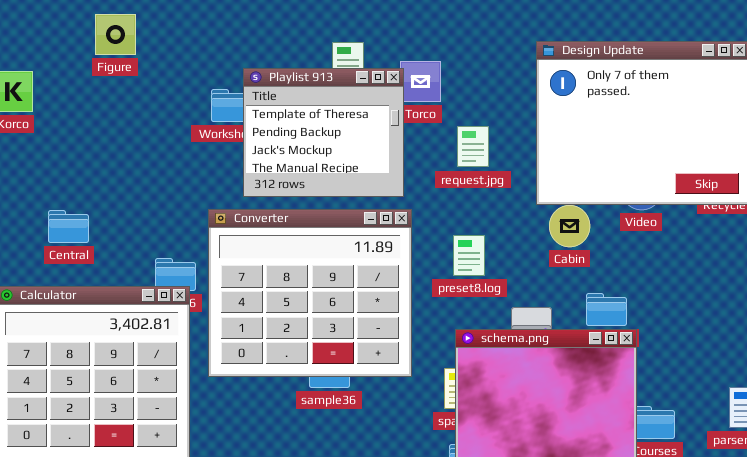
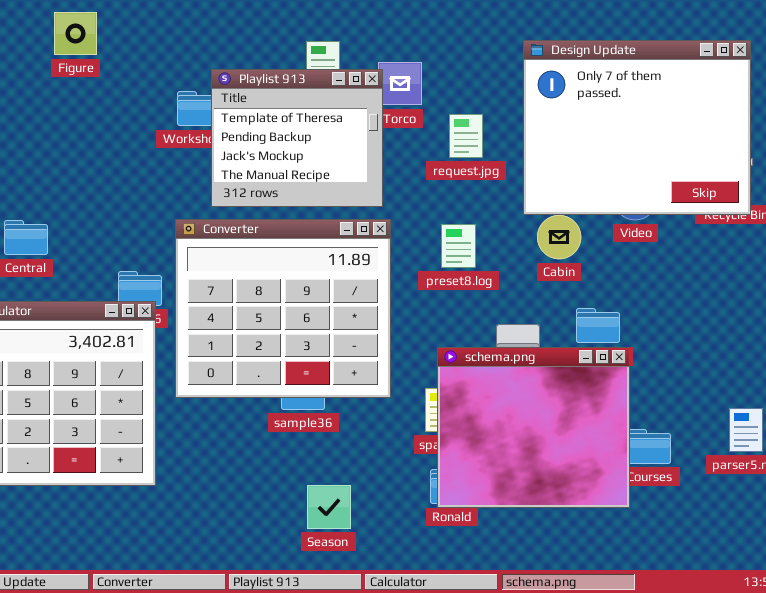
request.jpg: [457,126,489,167] -> [449,114,483,158], moved
preset8.log: [453,235,485,276] -> [441,224,476,268], moved

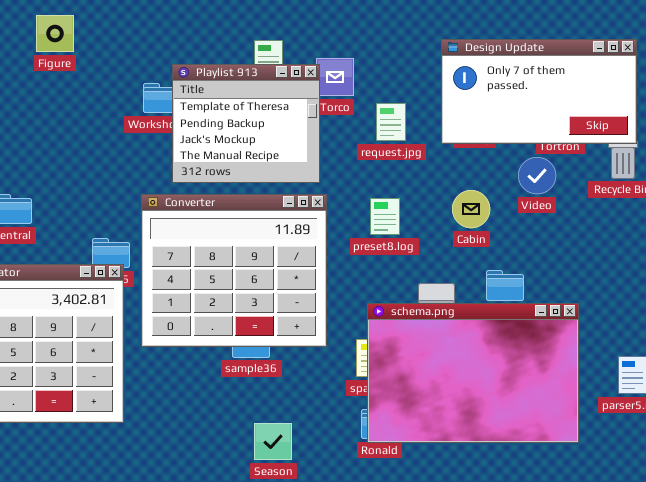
Design Update: [523,40,751,215] -> [441,39,637,144], resized
schema.png: [437,347,630,508] -> [367,303,579,443], resized

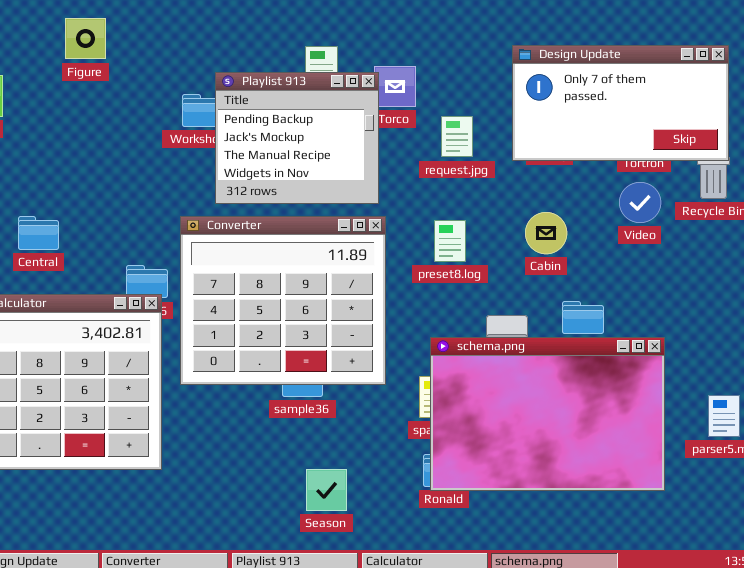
Playlist 913: [172,64,320,183] -> [215,72,379,204], scrolled down 1 row
Video: [518,157,556,194] -> [619,182,661,223], moved

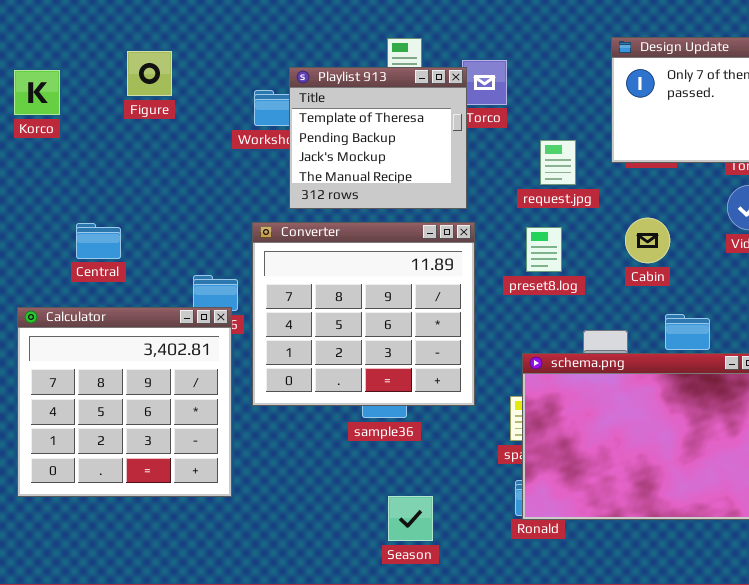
Figure: [65,18,106,59] -> [127,51,172,96], moved
Playlist 913: [215,72,379,204] -> [289,67,467,209], scrolled up 1 row
request.jpg: [441,116,473,157] -> [540,140,576,185], moved

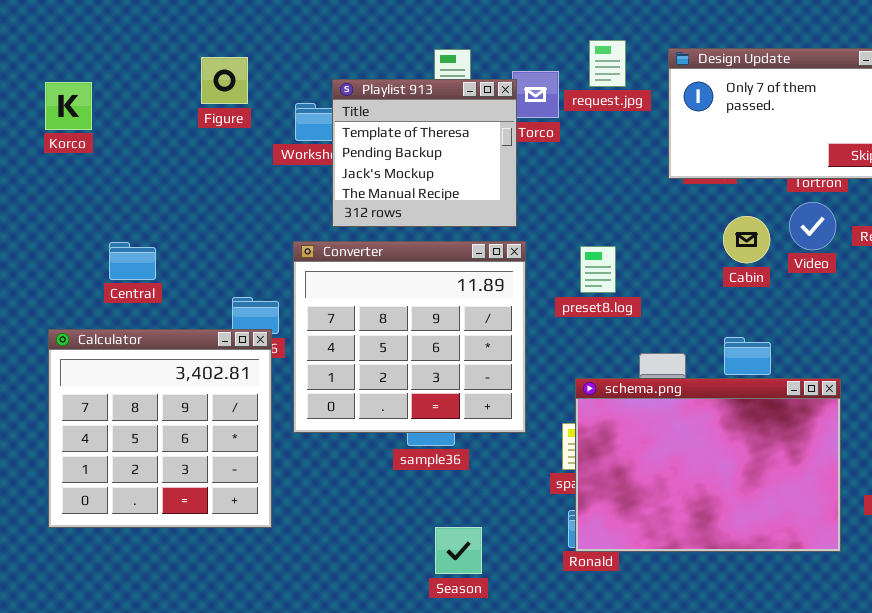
Figure: [127,51,172,96] -> [201,57,248,104], moved
request.jpg: [540,140,576,185] -> [589,40,626,87], moved
Cabin: [625,218,670,263] -> [723,216,770,263], moved

